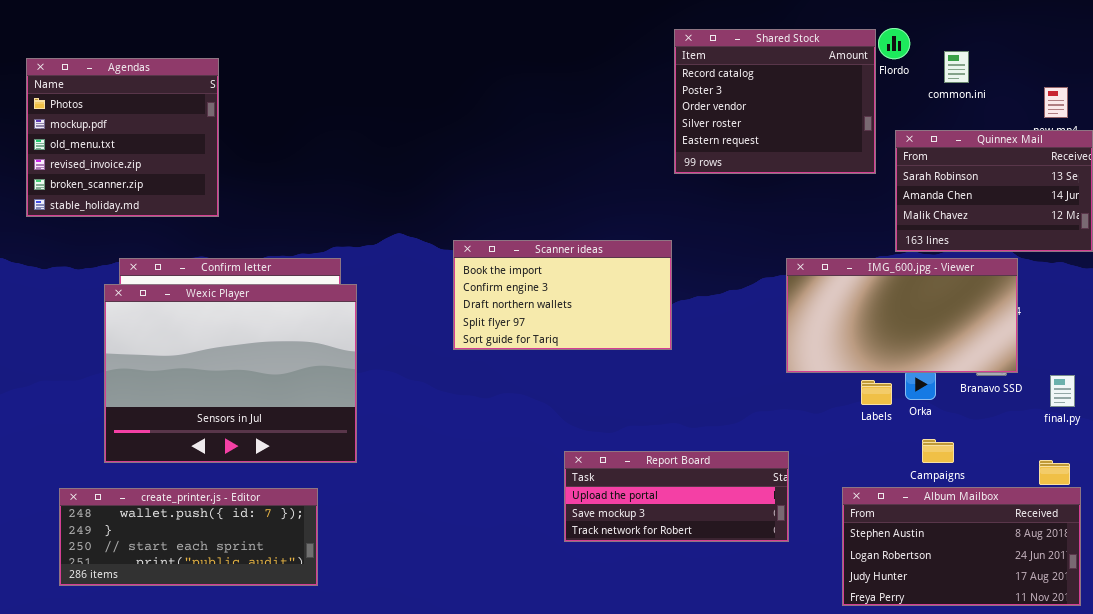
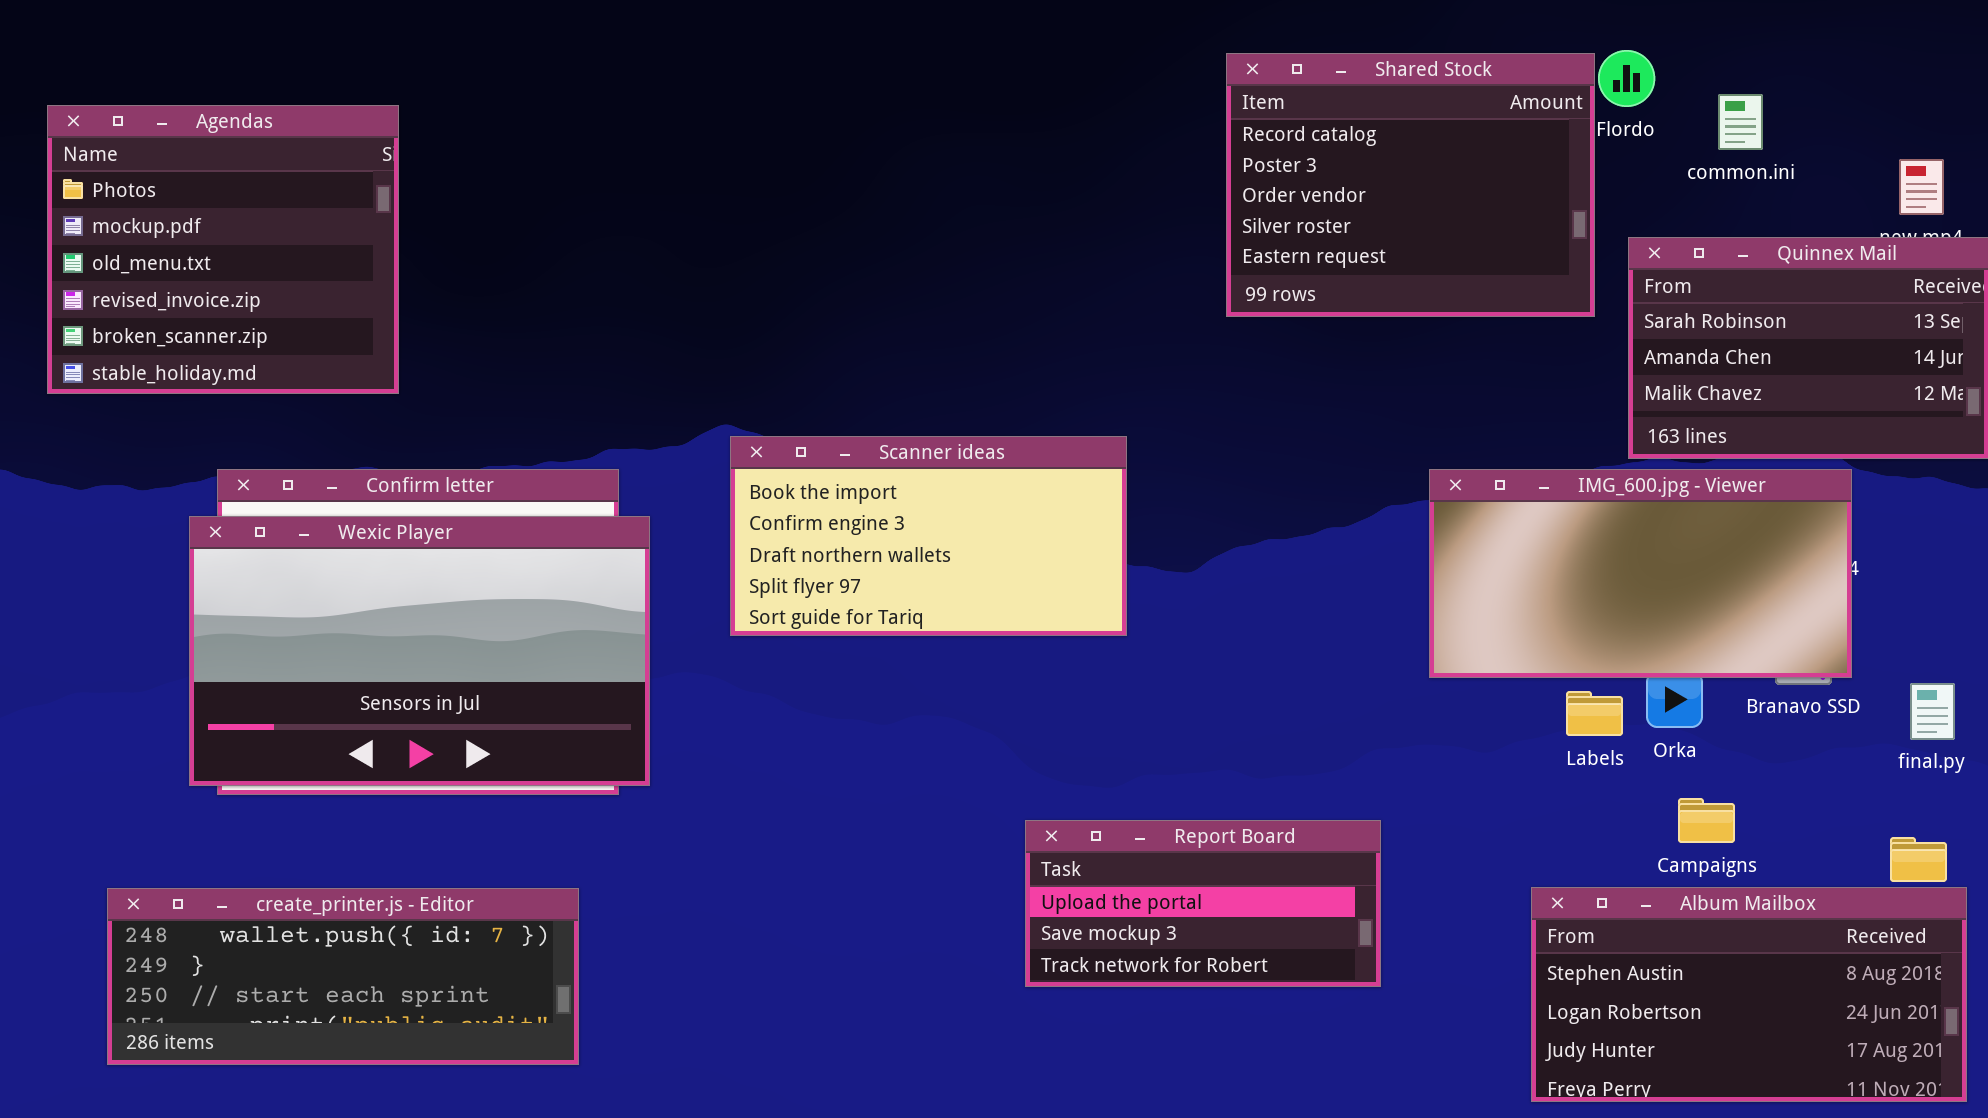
Scanner ideas: [453,240,672,350] -> [730,436,1127,636], moved
Wexic Player: [104,284,357,463] -> [189,516,650,786], resized
Report Board: [564,451,789,542] -> [1025,820,1381,987], resized

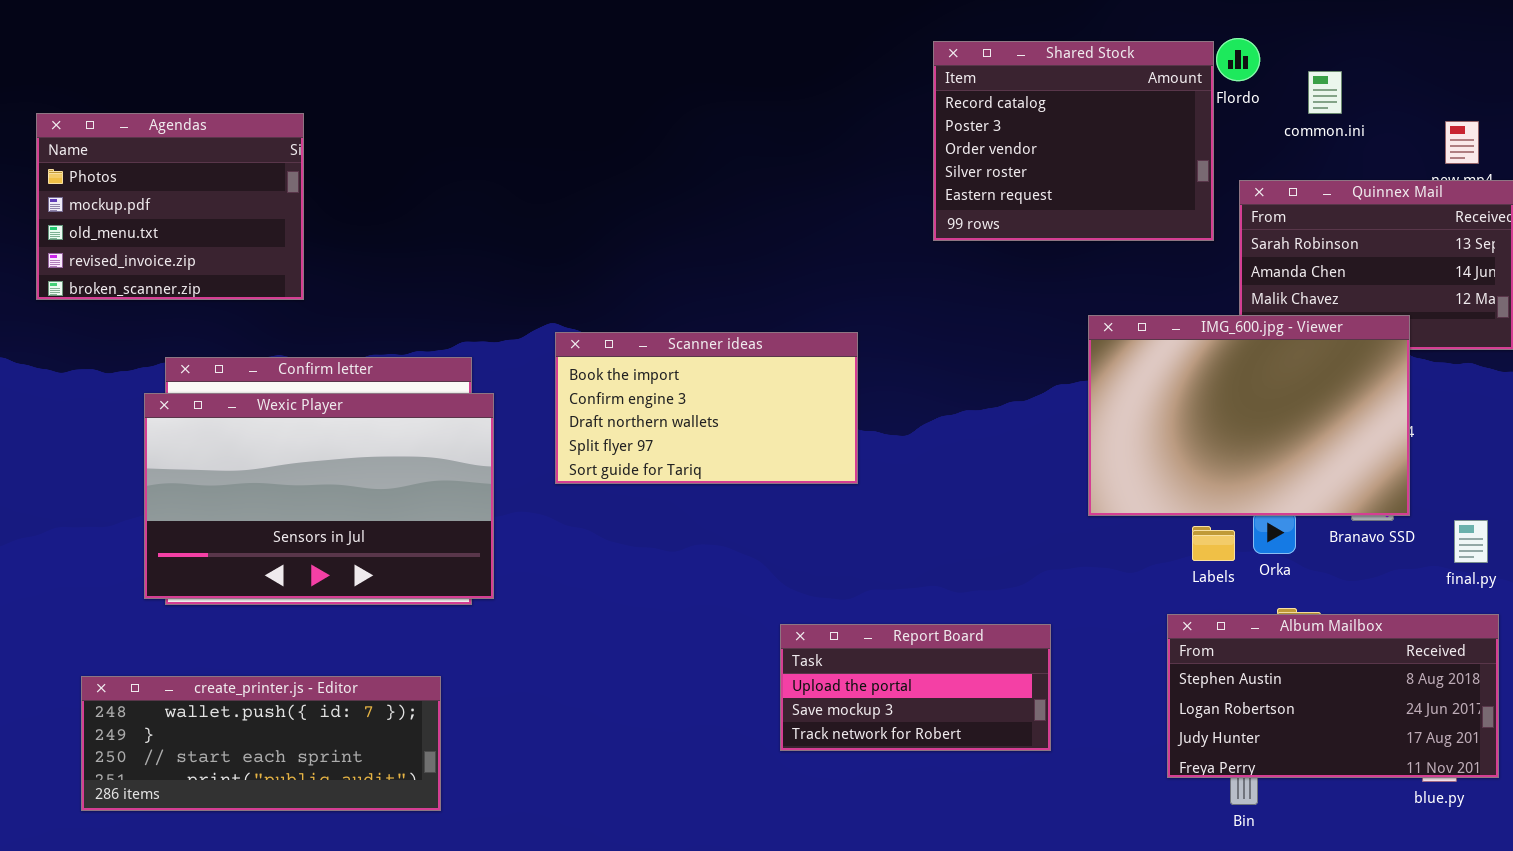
Agendas: [47,105,399,394] -> [36,113,304,300], resized
IMG_600.jpg - Viewer: [1429,469,1852,678] -> [1088,315,1410,516], resized
Album Mailbox: [1531,887,1967,1102] -> [1167,614,1499,778], moved

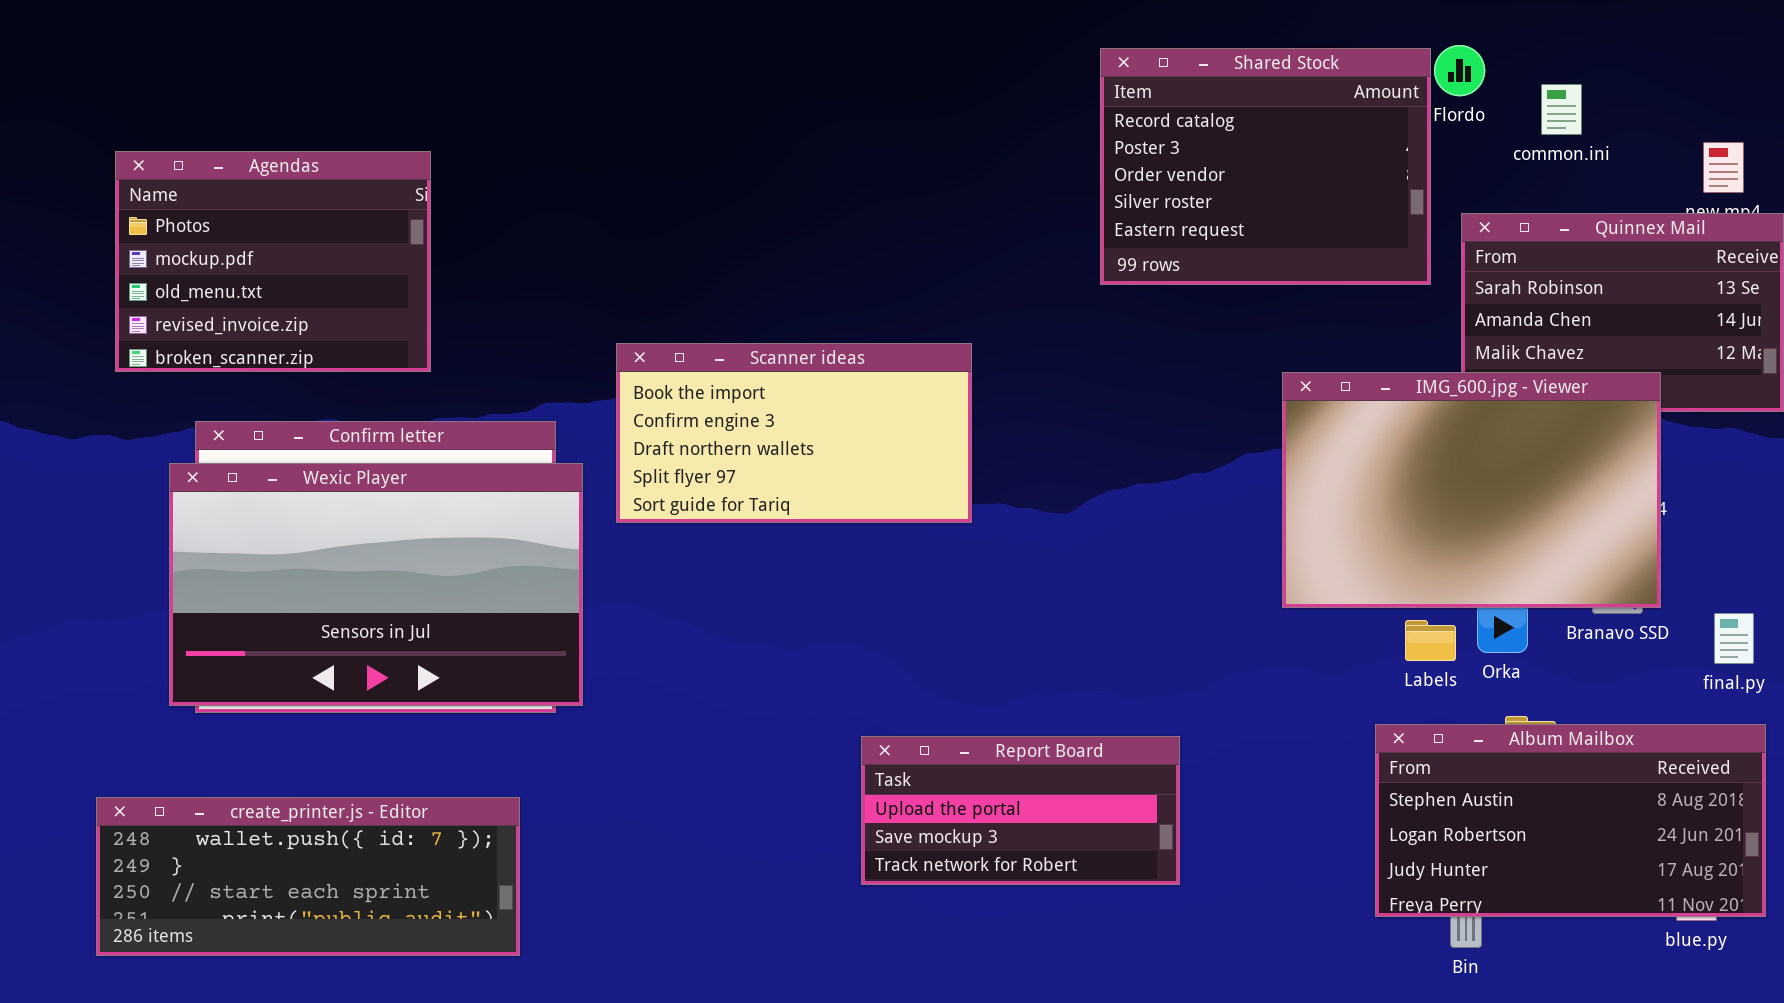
Agendas: [36,113,304,300] -> [115,151,431,372], moved
Scanner ideas: [555,332,858,484] -> [616,343,972,523], moved
Report Board: [780,624,1051,751] -> [861,736,1180,885], moved

